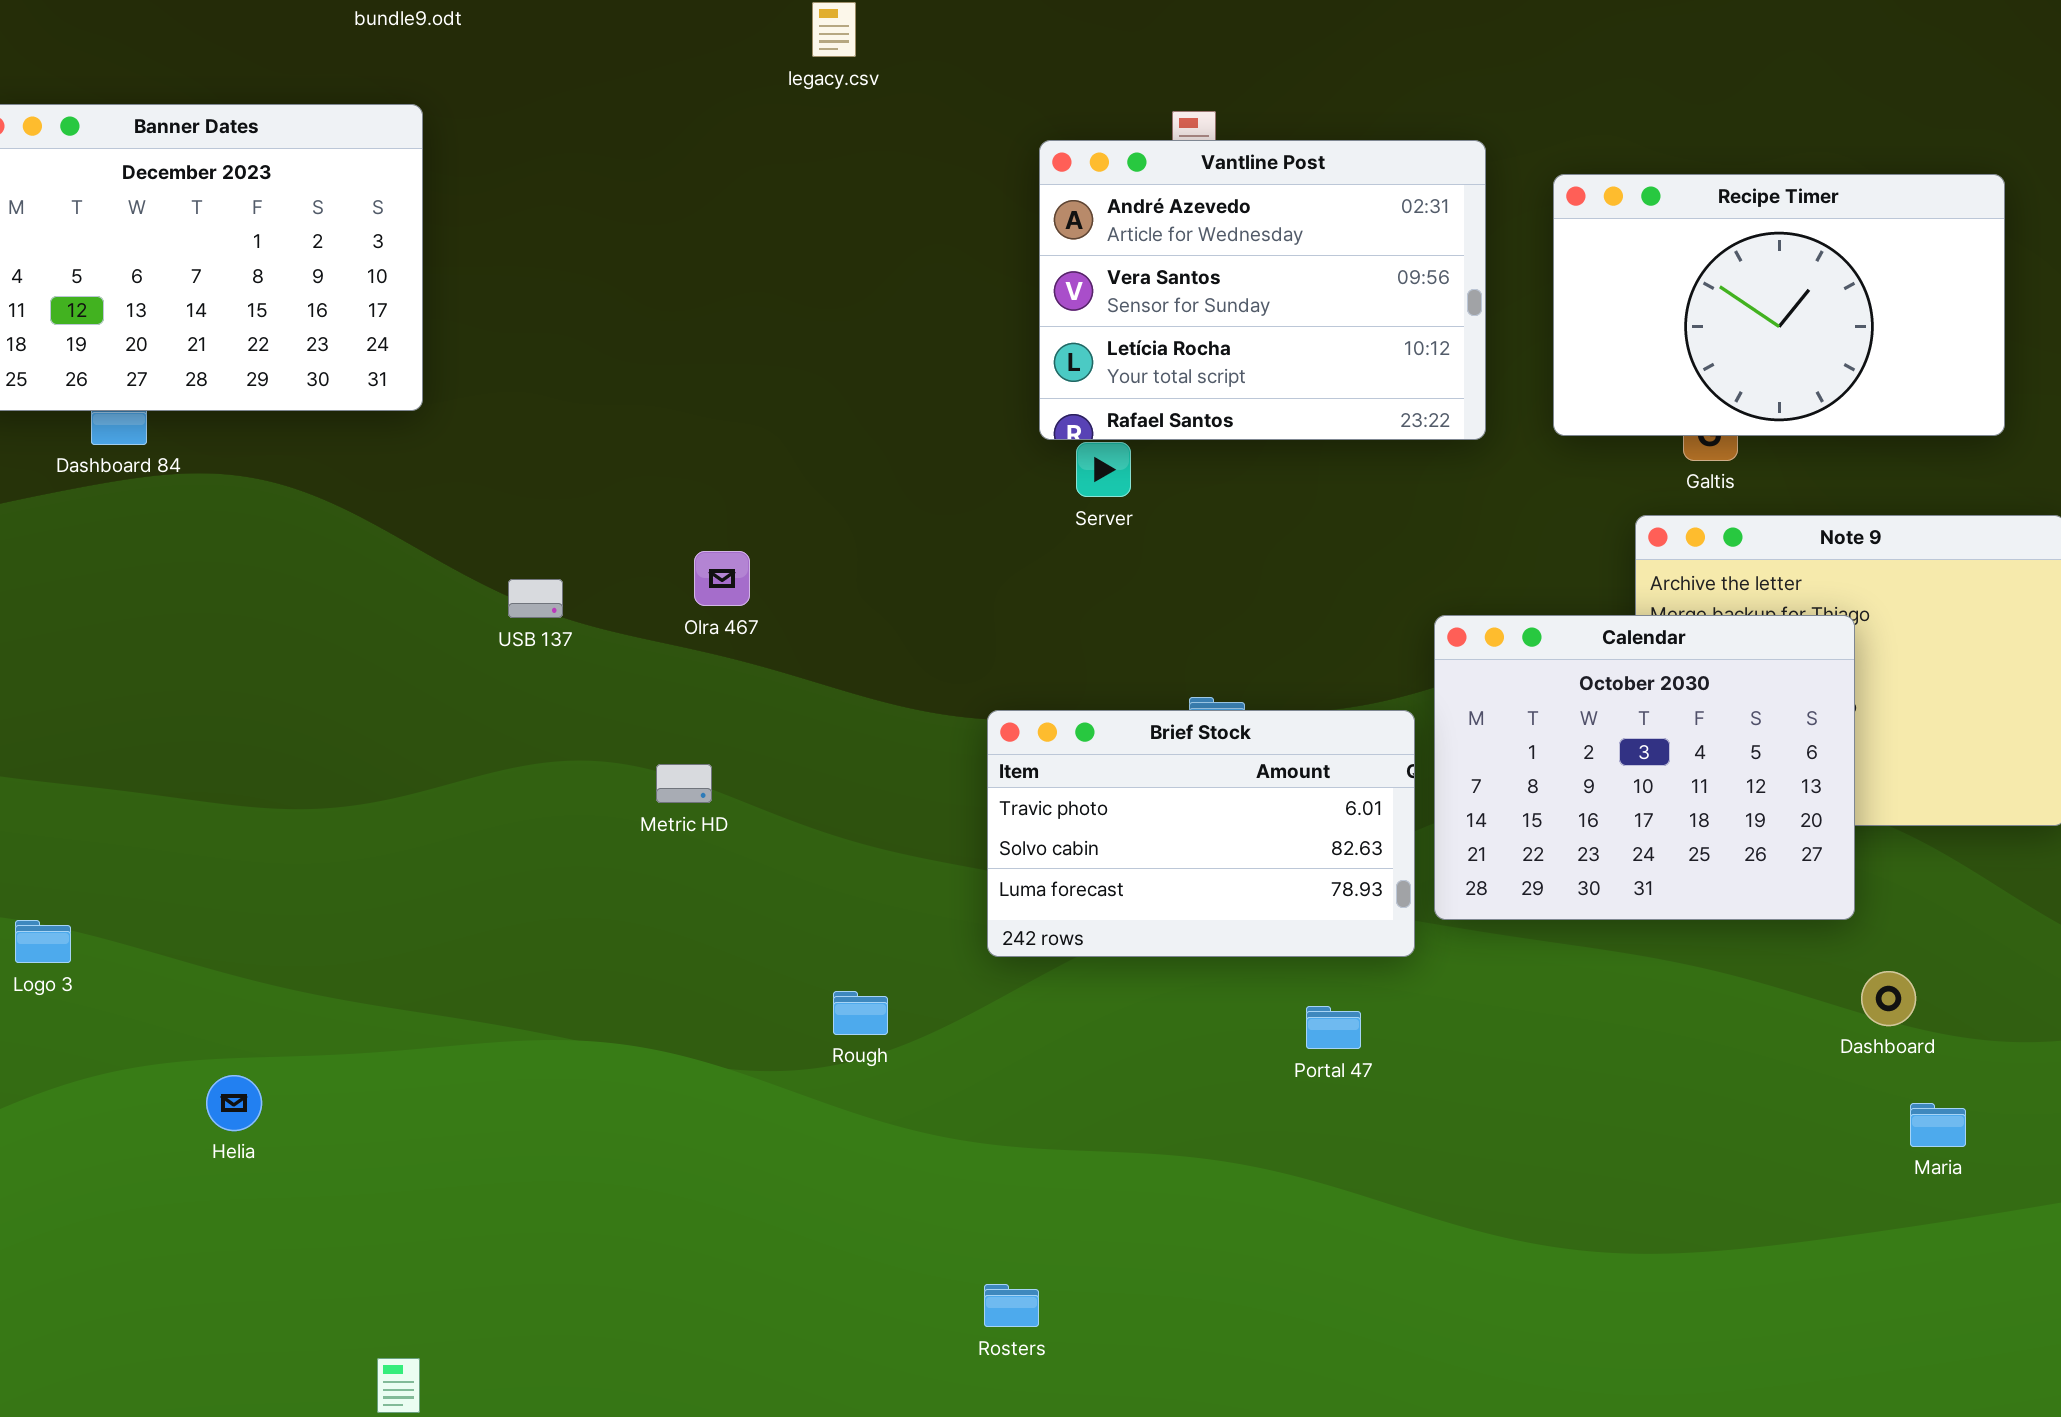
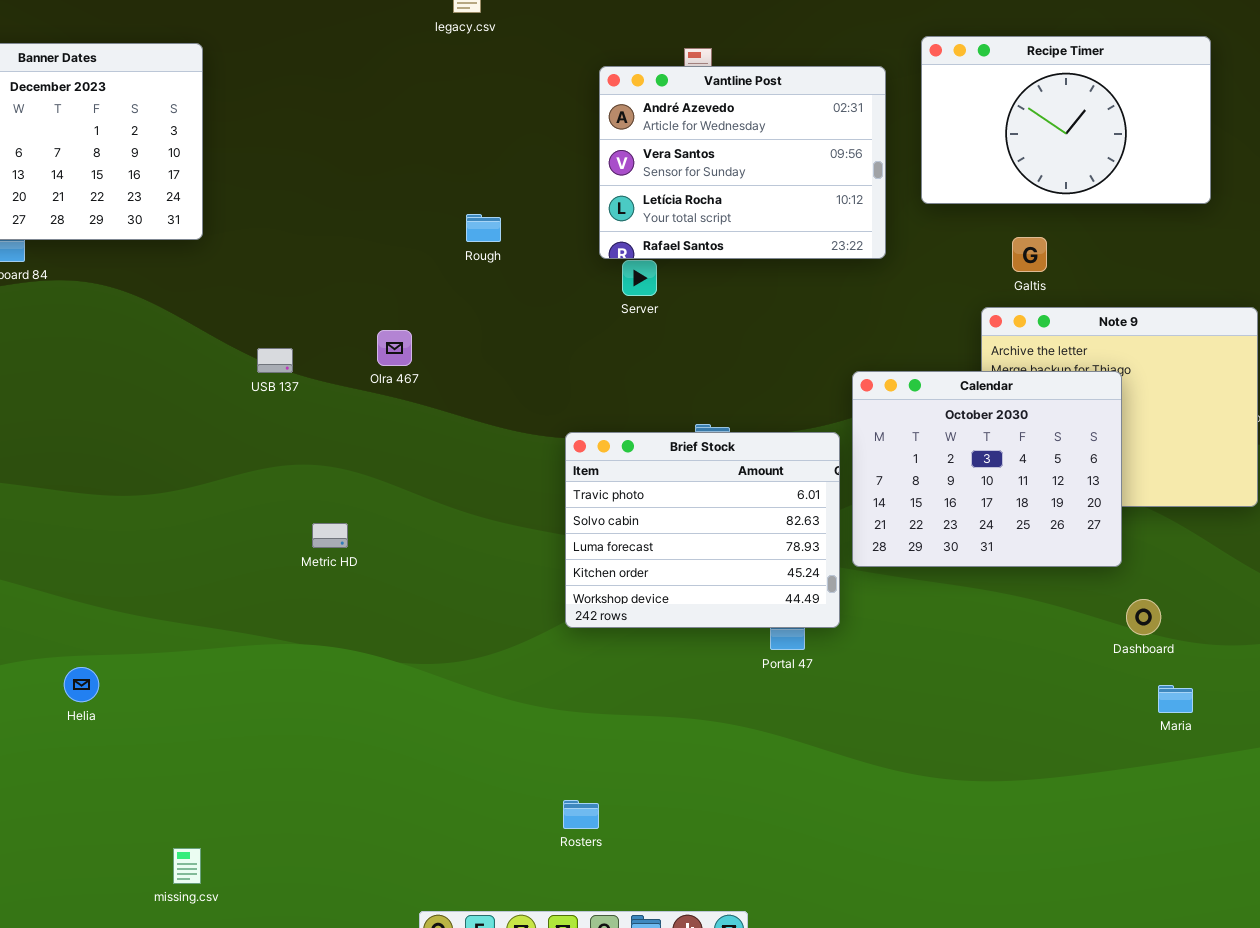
Recipe Timer: [1553,174,2005,436] -> [921,36,1211,204], moved
Brief Stock: [987,710,1415,957] -> [565,432,840,628], resized
Metric HD: [656,764,712,803] -> [312,523,348,548], moved
Rough: [833,991,888,1035] -> [466,214,501,242], moved

